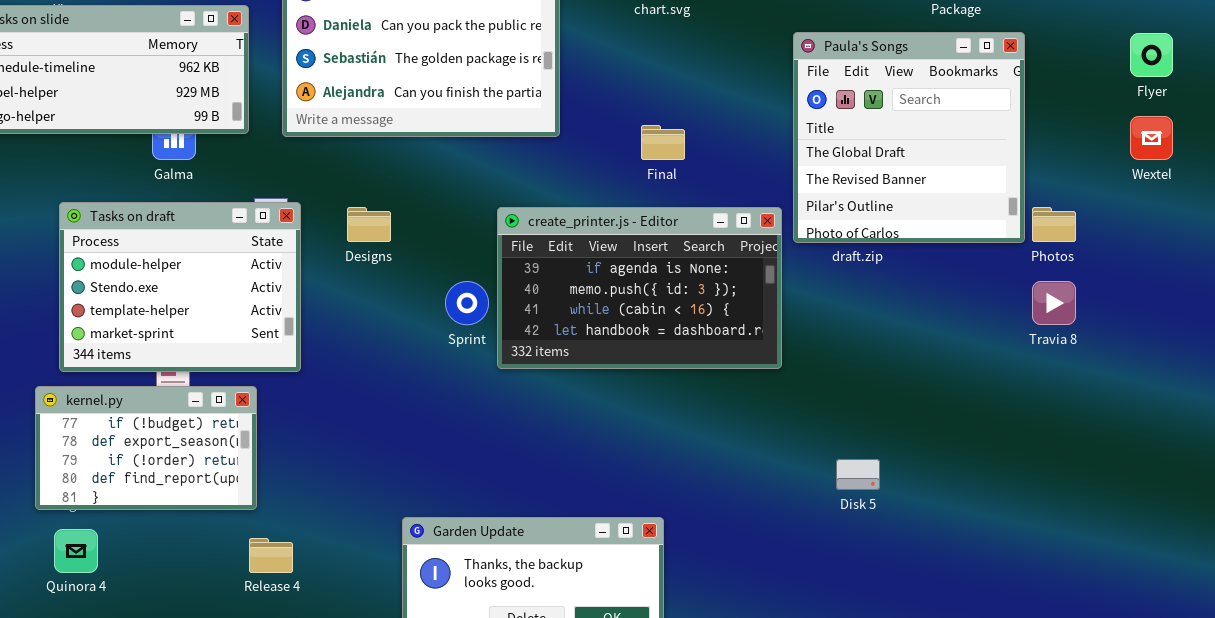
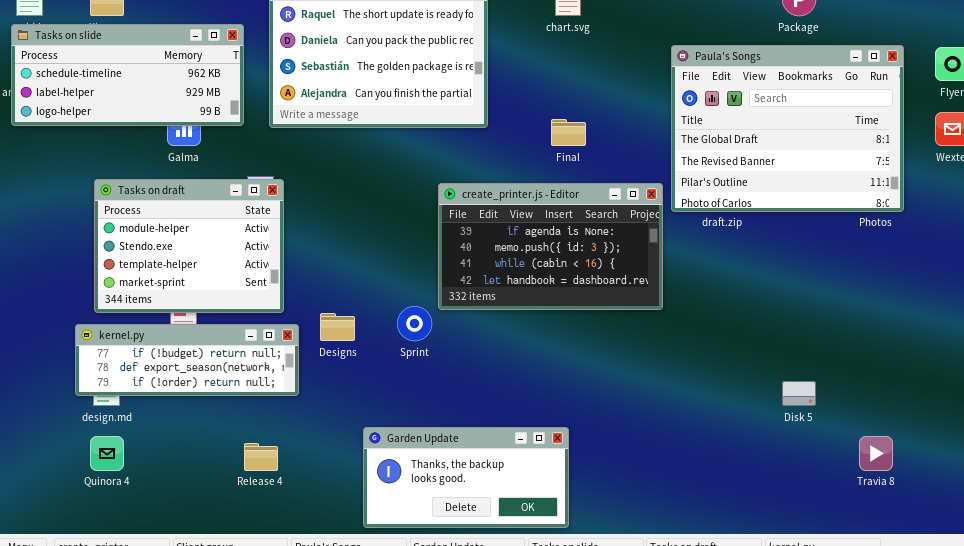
Paula's Songs: [793,32,1025,243] -> [671,45,904,212], resized
Designs: [347,207,391,242] -> [320,313,355,341], moved
Sprint: [445,281,489,325] -> [397,306,432,341], moved
Travia 8: [1032,281,1076,325] -> [859,436,893,471], moved
kernel.py: [35,386,257,510] -> [75,324,299,396], resized
Disk 5: [836,459,880,490] -> [782,381,816,406], moved

